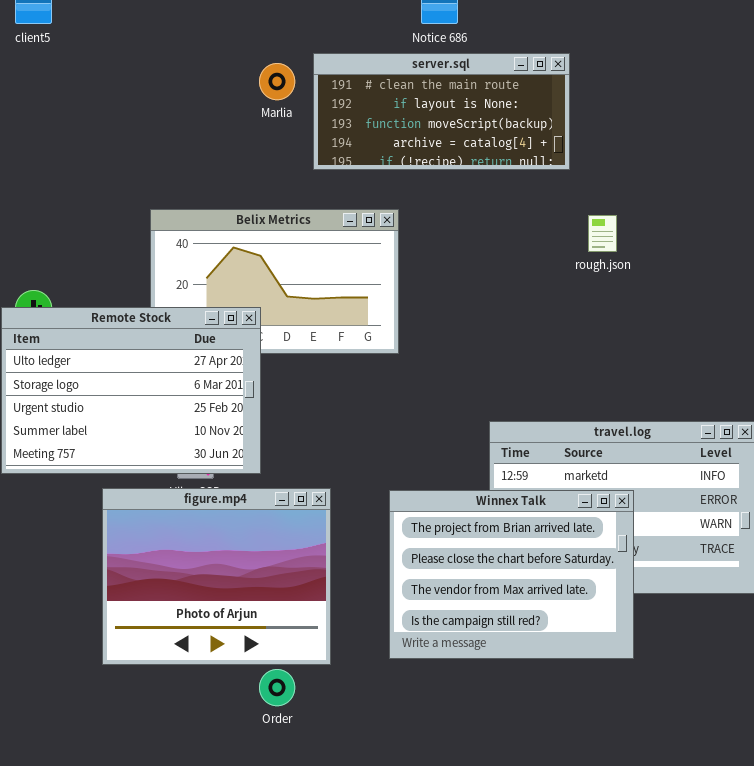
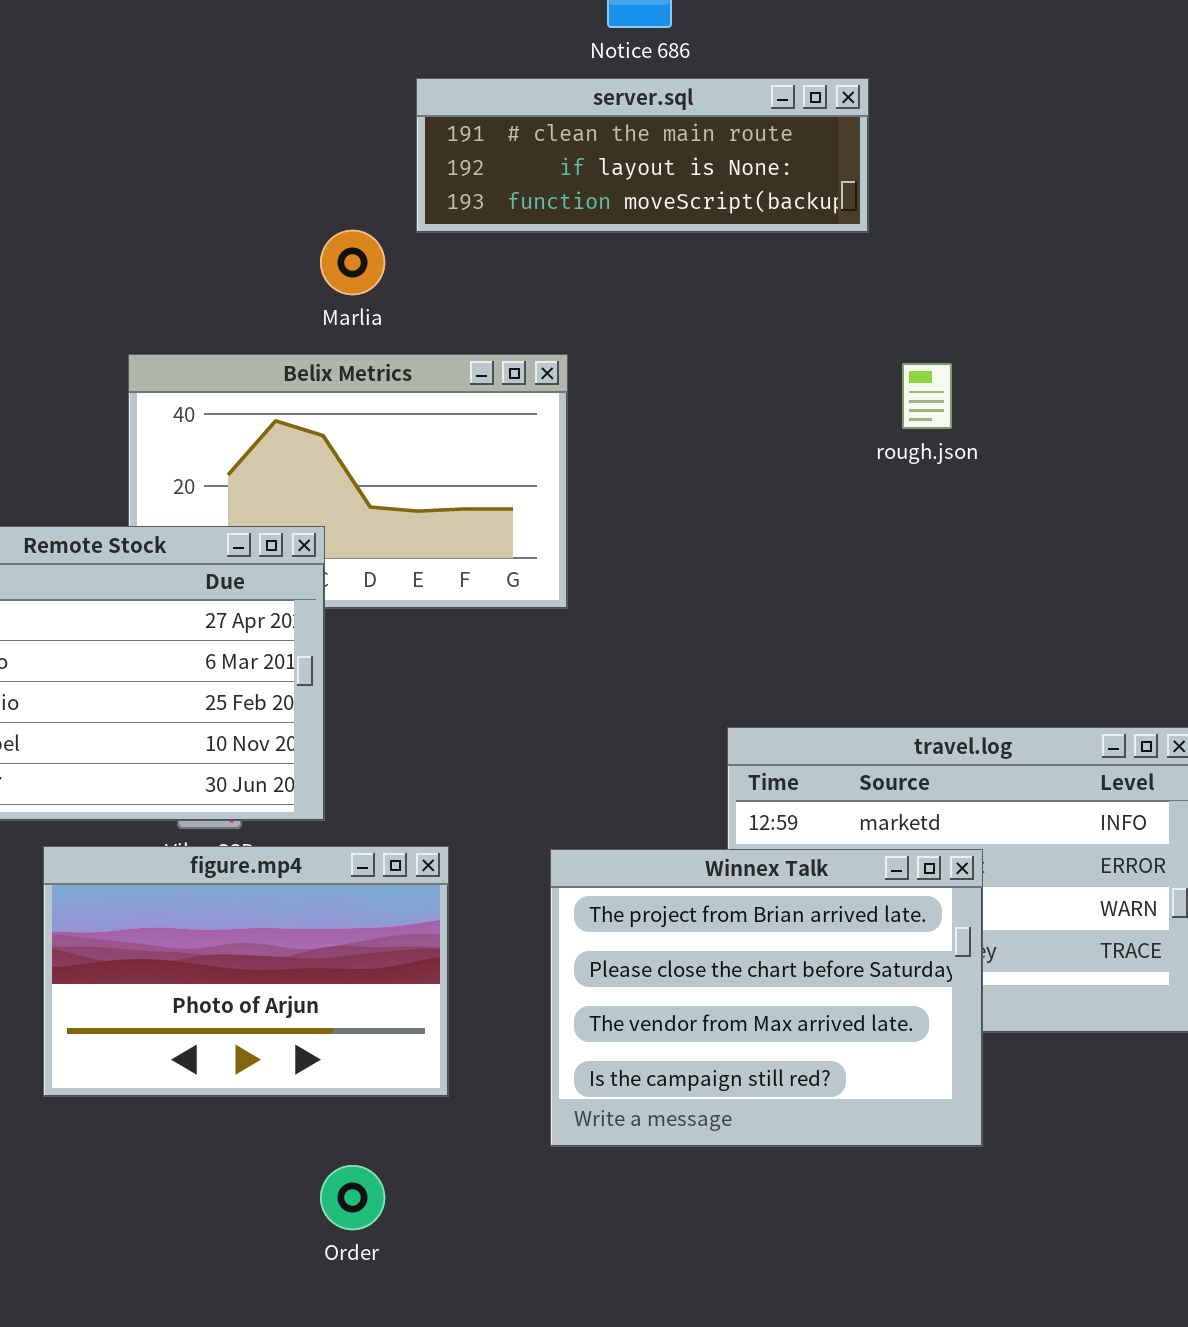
server.sql: [313,53,570,170] -> [416,78,869,233], resized
Marlia: [259,63,295,100] -> [320,230,385,295], moved
figure.mp4: [102,488,331,665] -> [43,846,449,1097], resized

